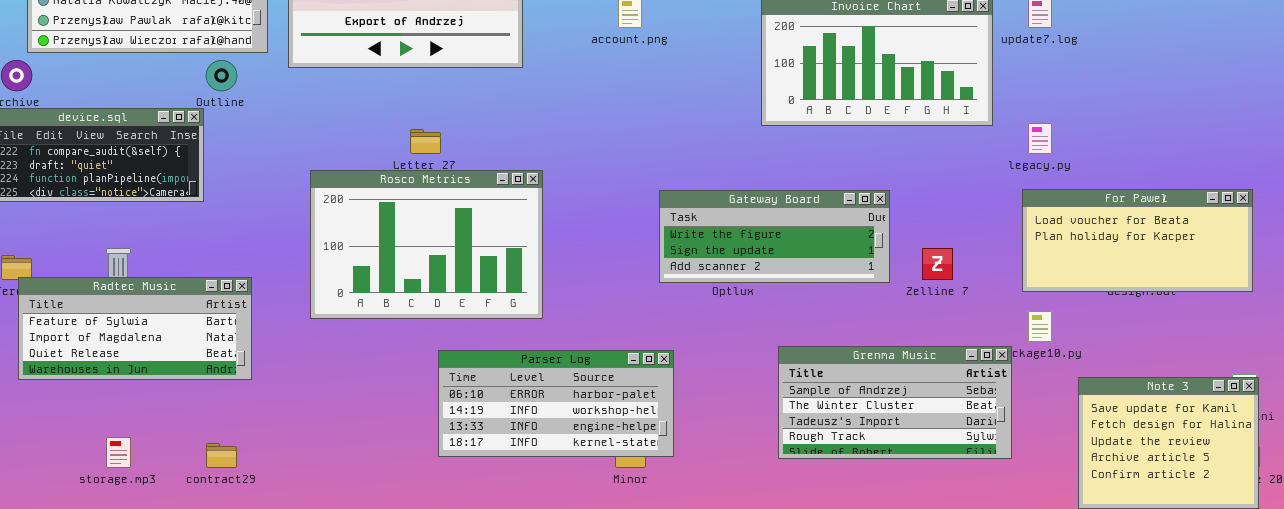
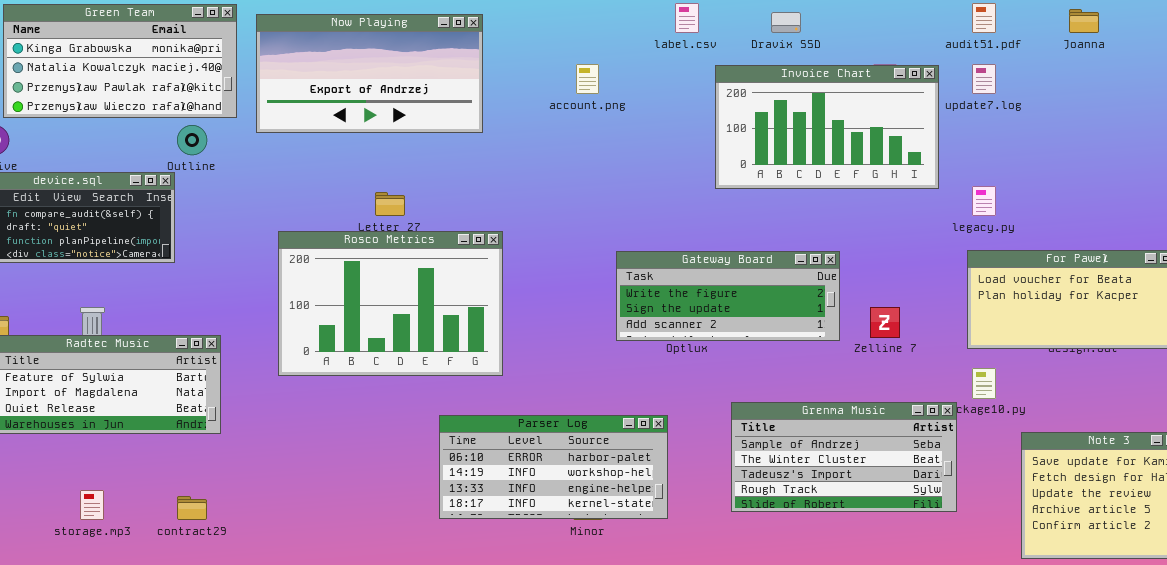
Parser Log: [438,350,674,457] -> [439,415,668,519], moved

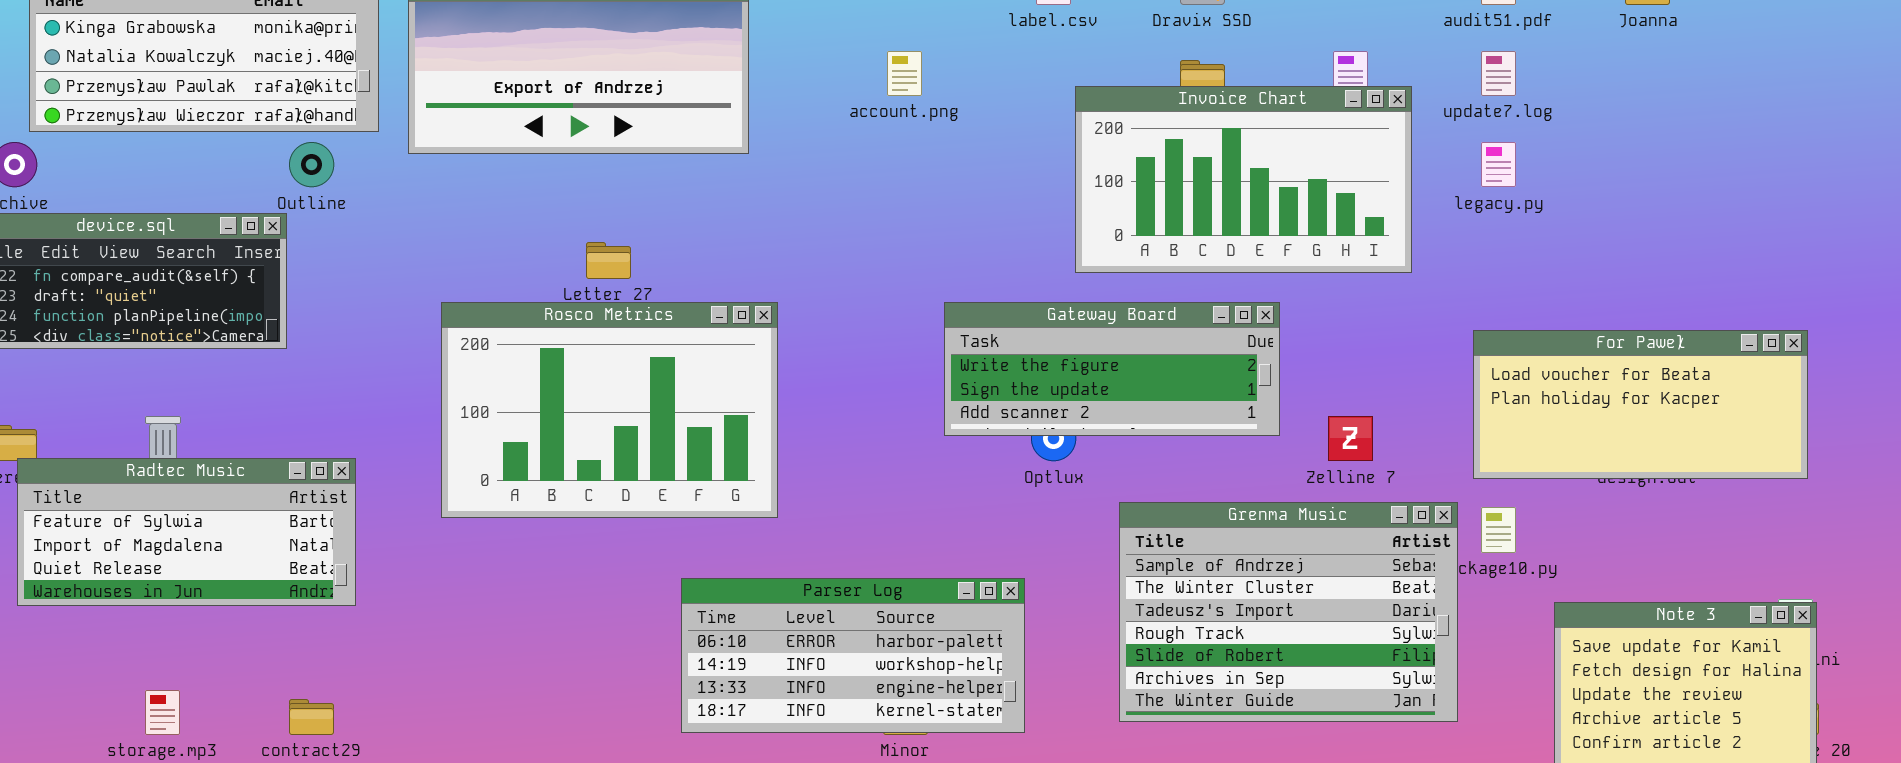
Invoice Chart: [715,65,939,189] -> [1075,86,1412,273], moved
legacy.py: [972,186,996,216] -> [1481,142,1516,187], moved
Gateway Board: [616,251,840,341] -> [944,302,1280,436], moved
Grenma Music: [731,402,957,512] -> [1119,502,1458,722], resized

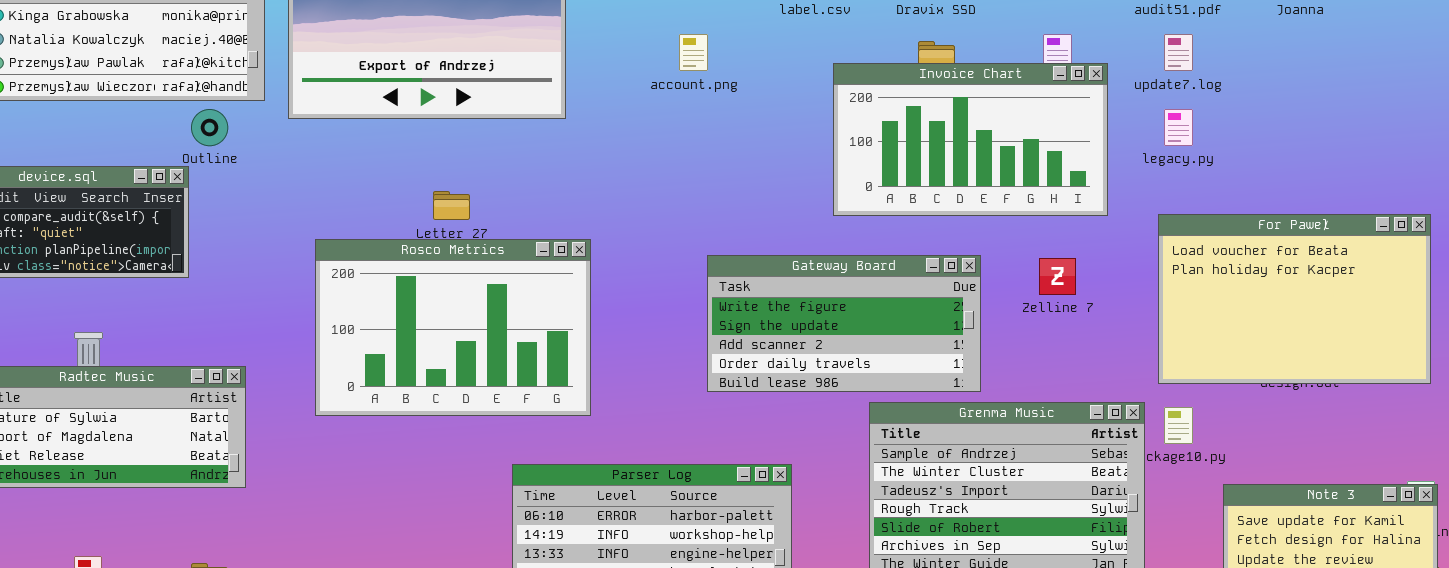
Gateway Board: [944,302,1280,436] -> [707,255,981,392], moved, resized
For Paweł: [1473,330,1808,479] -> [1158,214,1431,384], resized
Zelline 7: [1328,416,1373,461] -> [1039,258,1076,295], moved

